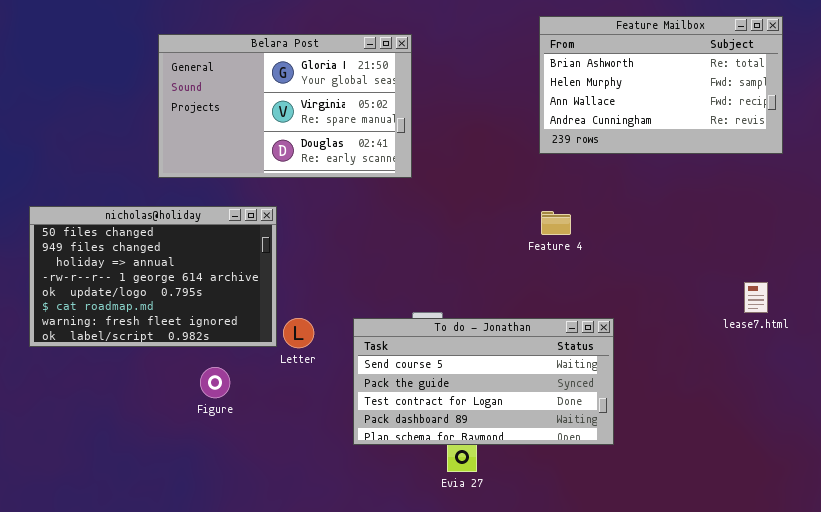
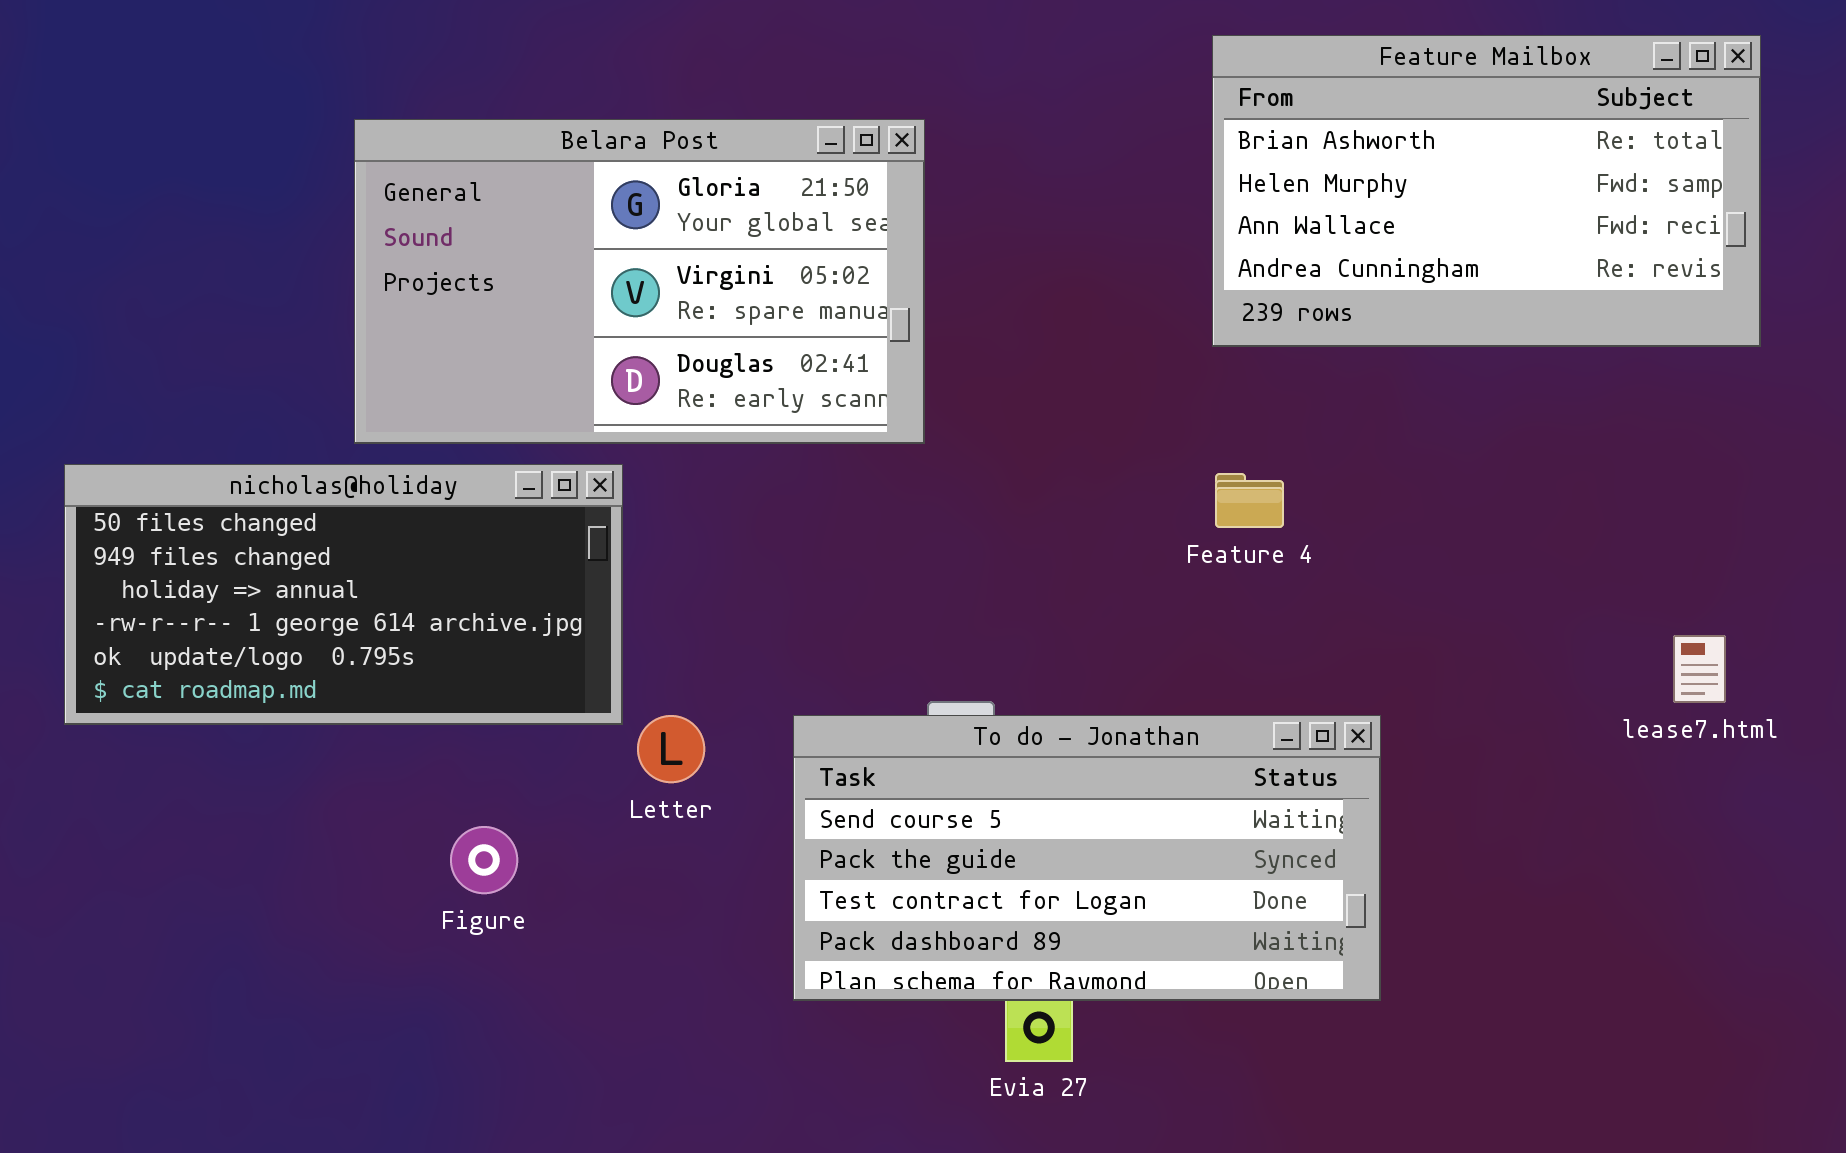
Belara Post: [158,34,412,178] -> [354,119,925,444], moved
nicholas@holiday: [29,206,277,347] -> [64,464,623,725], resized

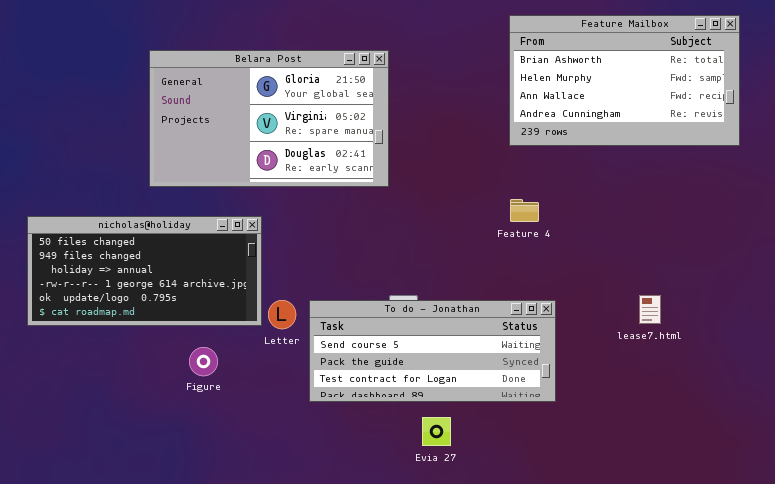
nicholas@holiday: [64,464,623,725] -> [27,216,262,326], moved
lease7.html: [1673,635,1726,703] -> [639,295,661,324], moved
To do - Jonathan: [793,715,1381,1001] -> [309,300,556,402], moved, resized

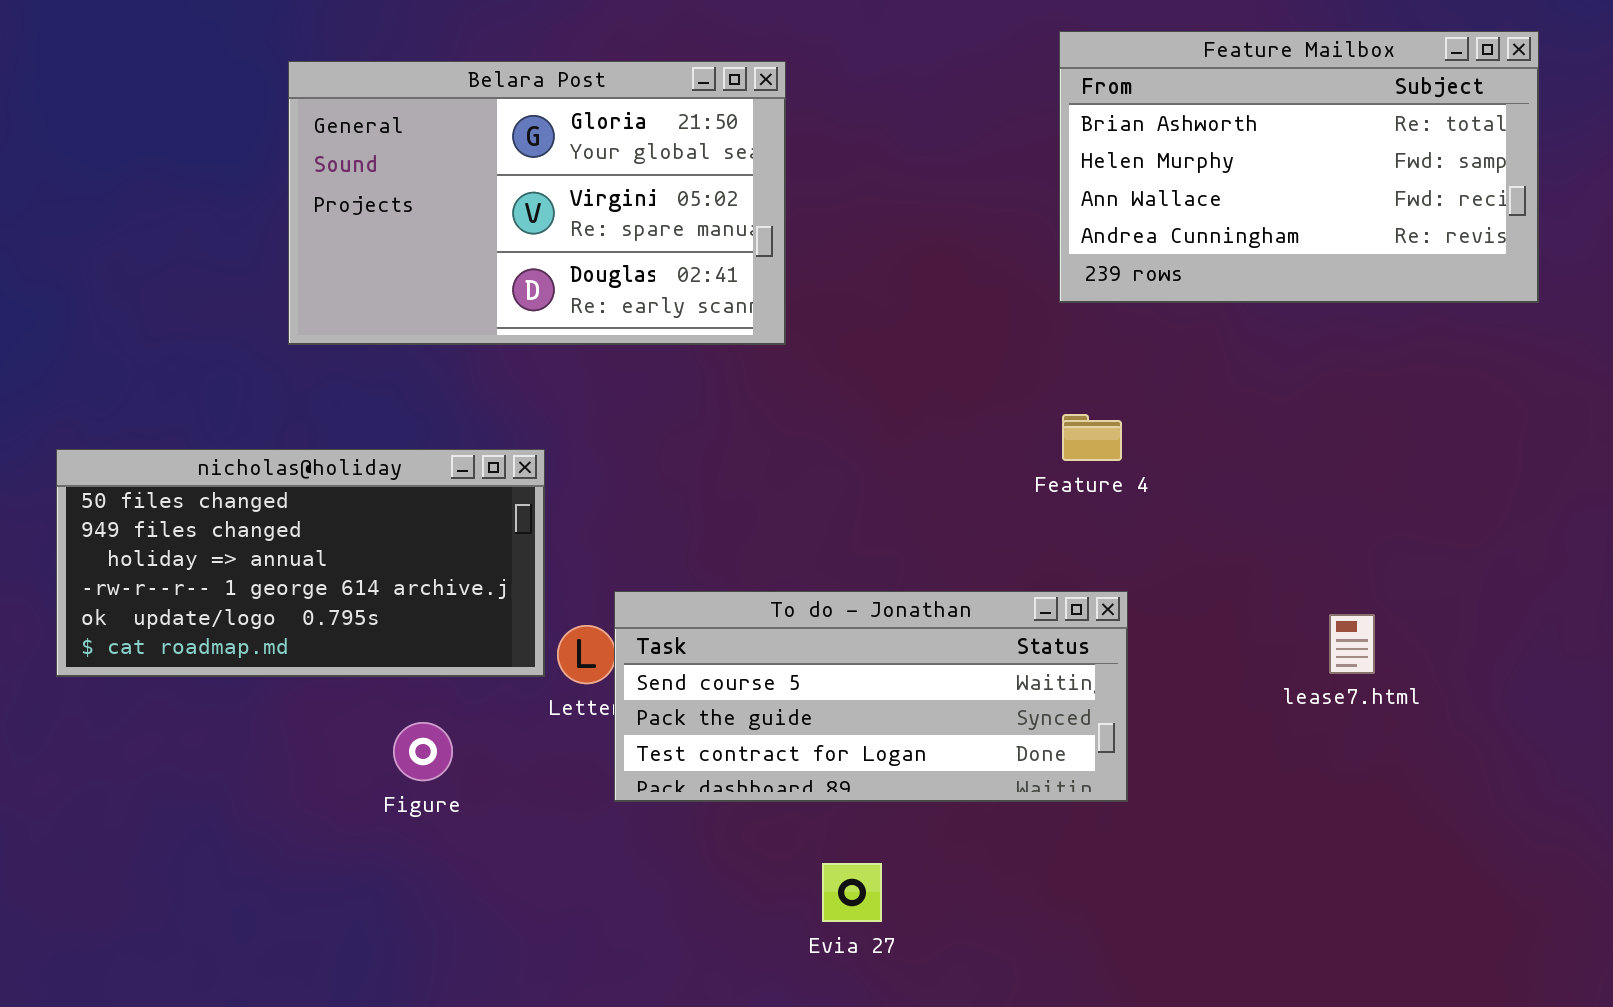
Belara Post: [149,50,389,187] -> [288,61,786,345], moved
To do - Jonathan: [309,300,556,402] -> [614,591,1128,802], moved
Evia 27: [422,417,451,446] -> [822,863,882,922], moved

